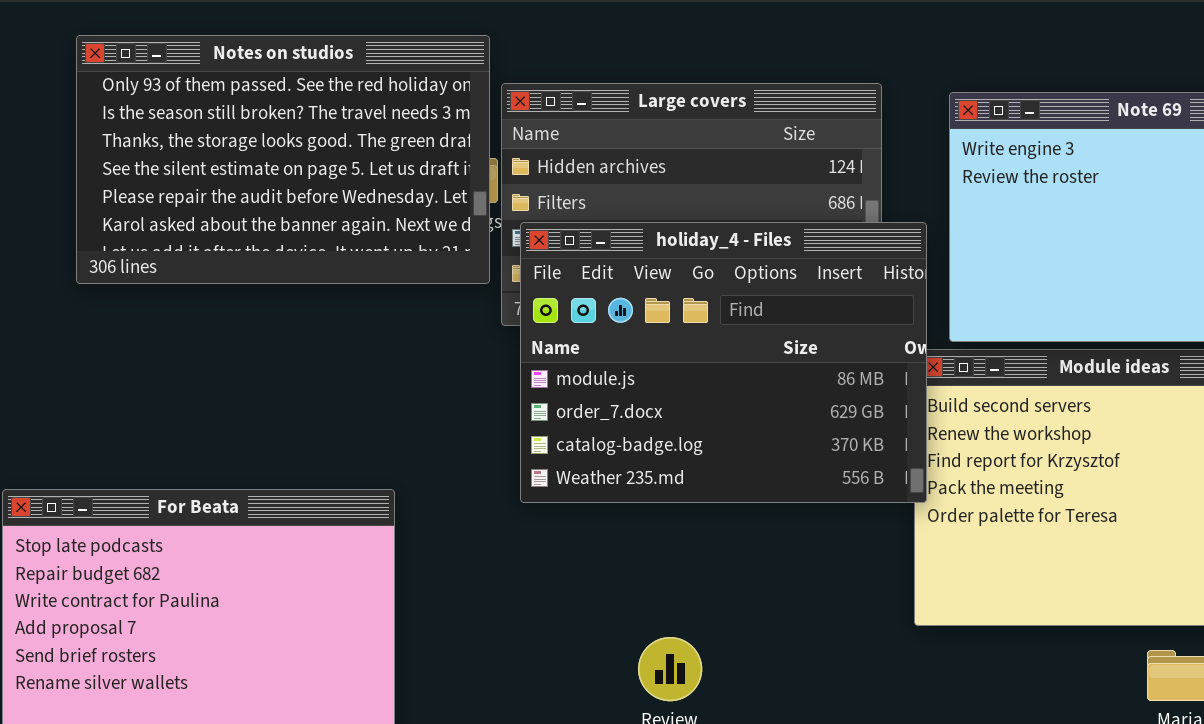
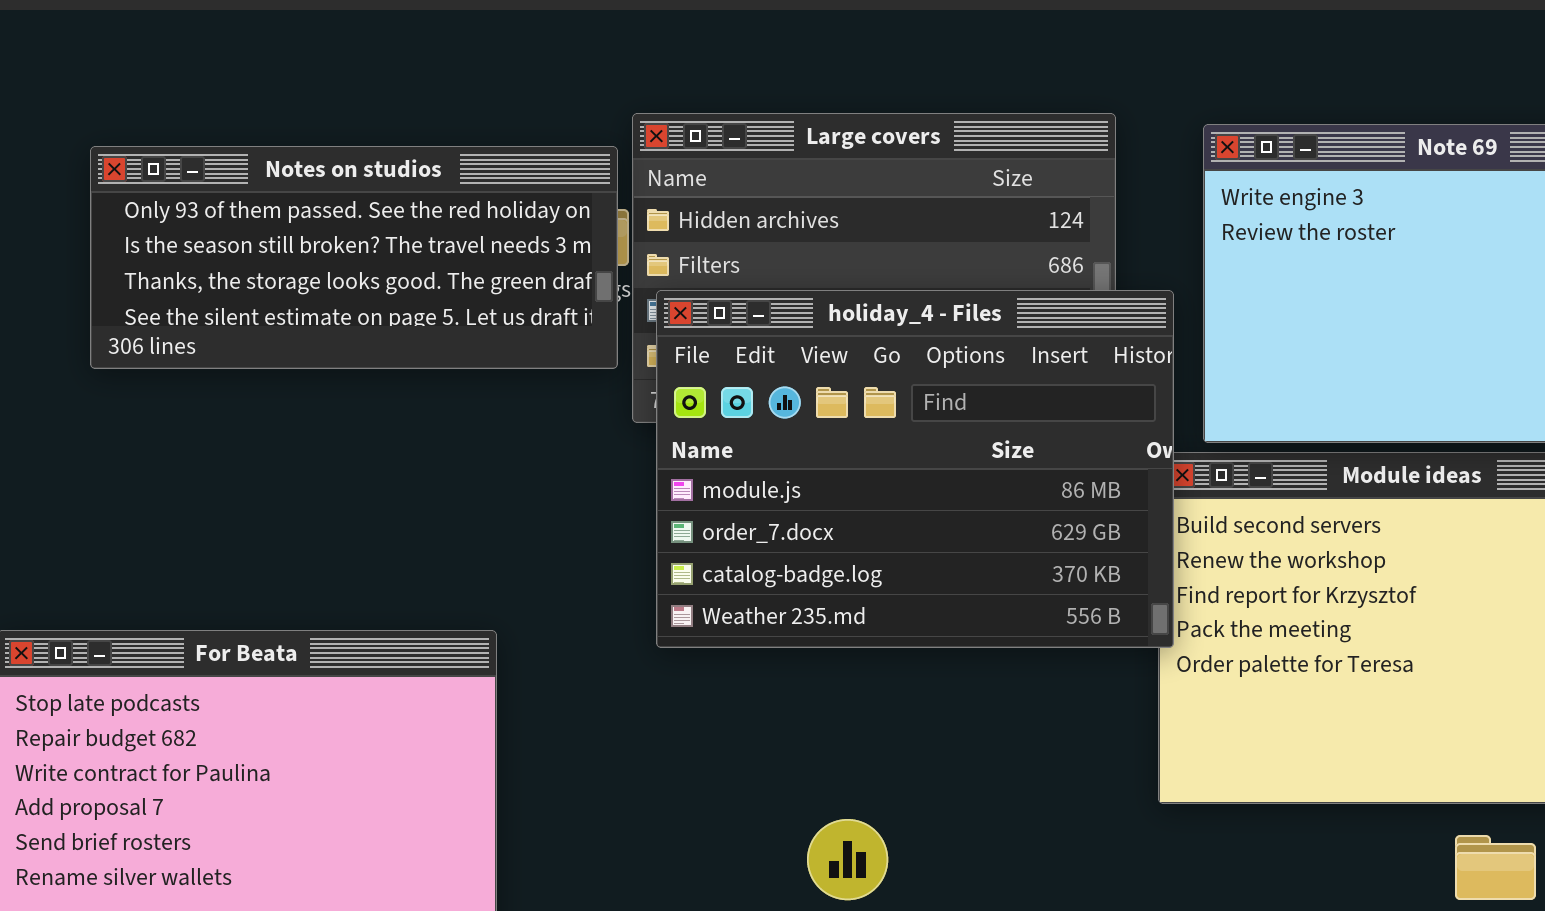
Notes on studios: [76,35,490,284] -> [90,146,618,369], resized

